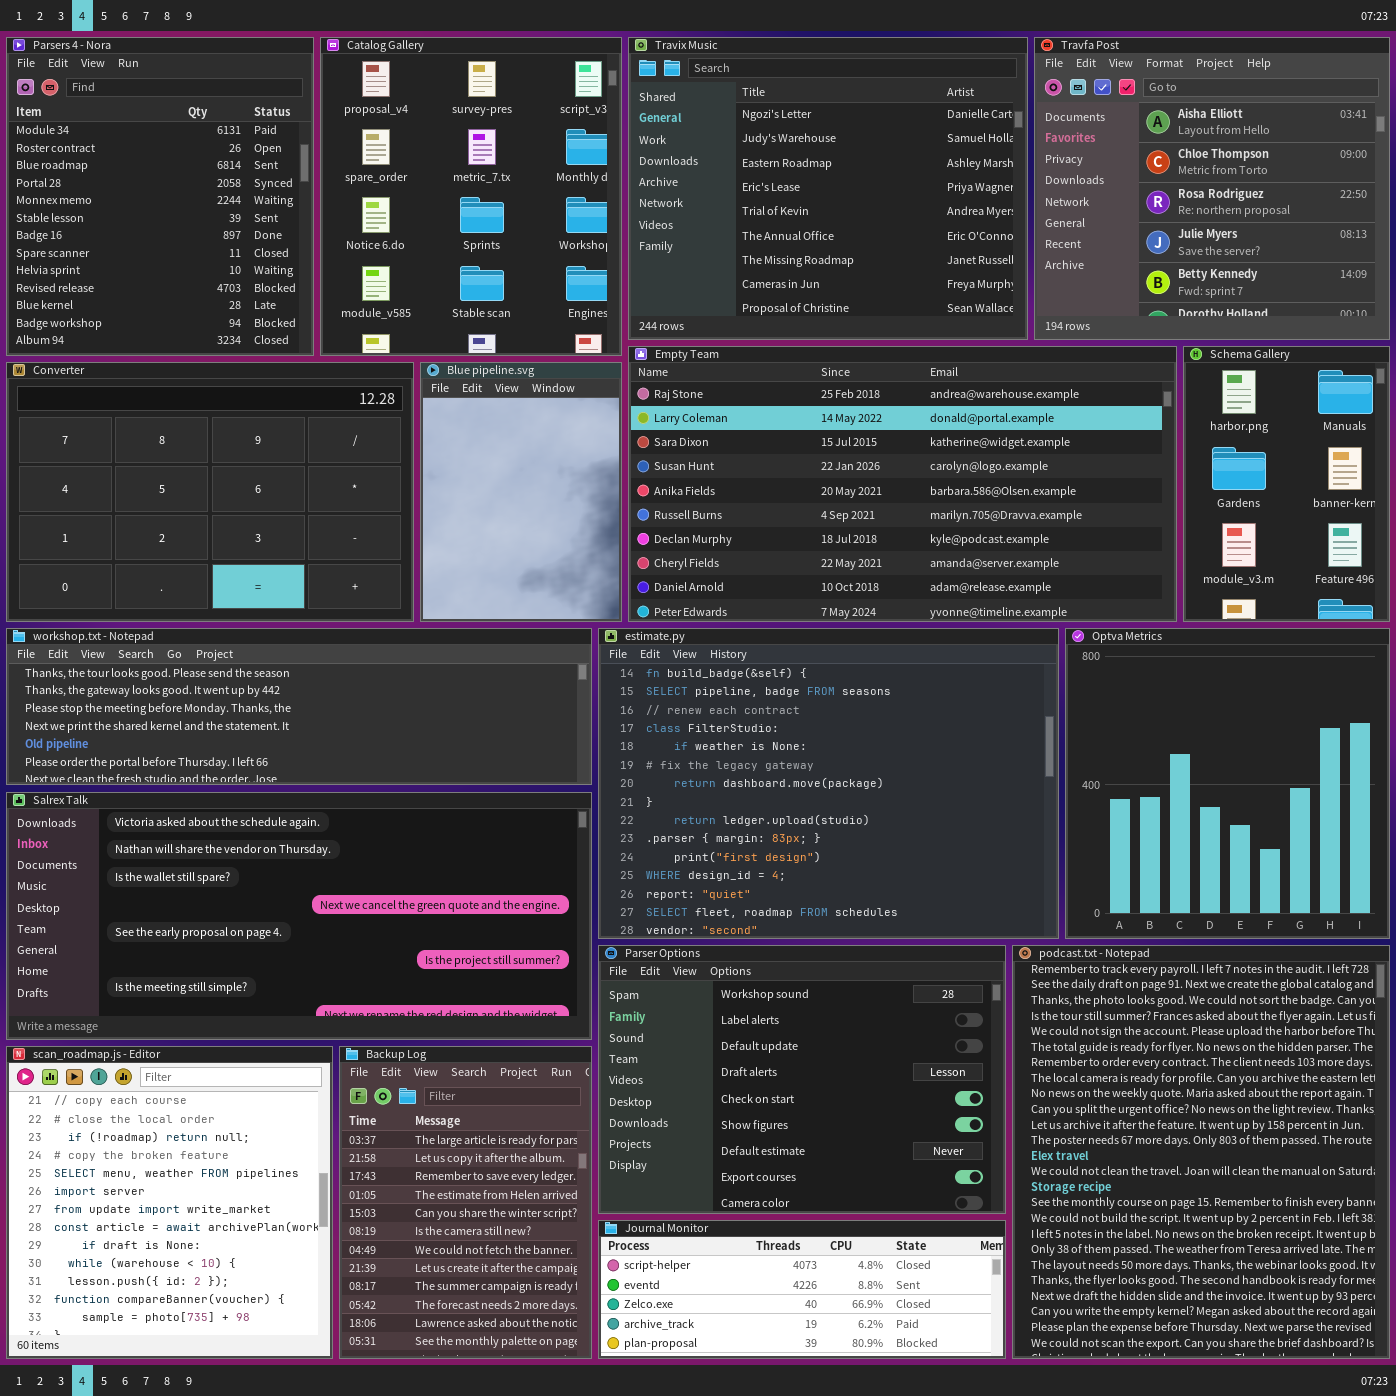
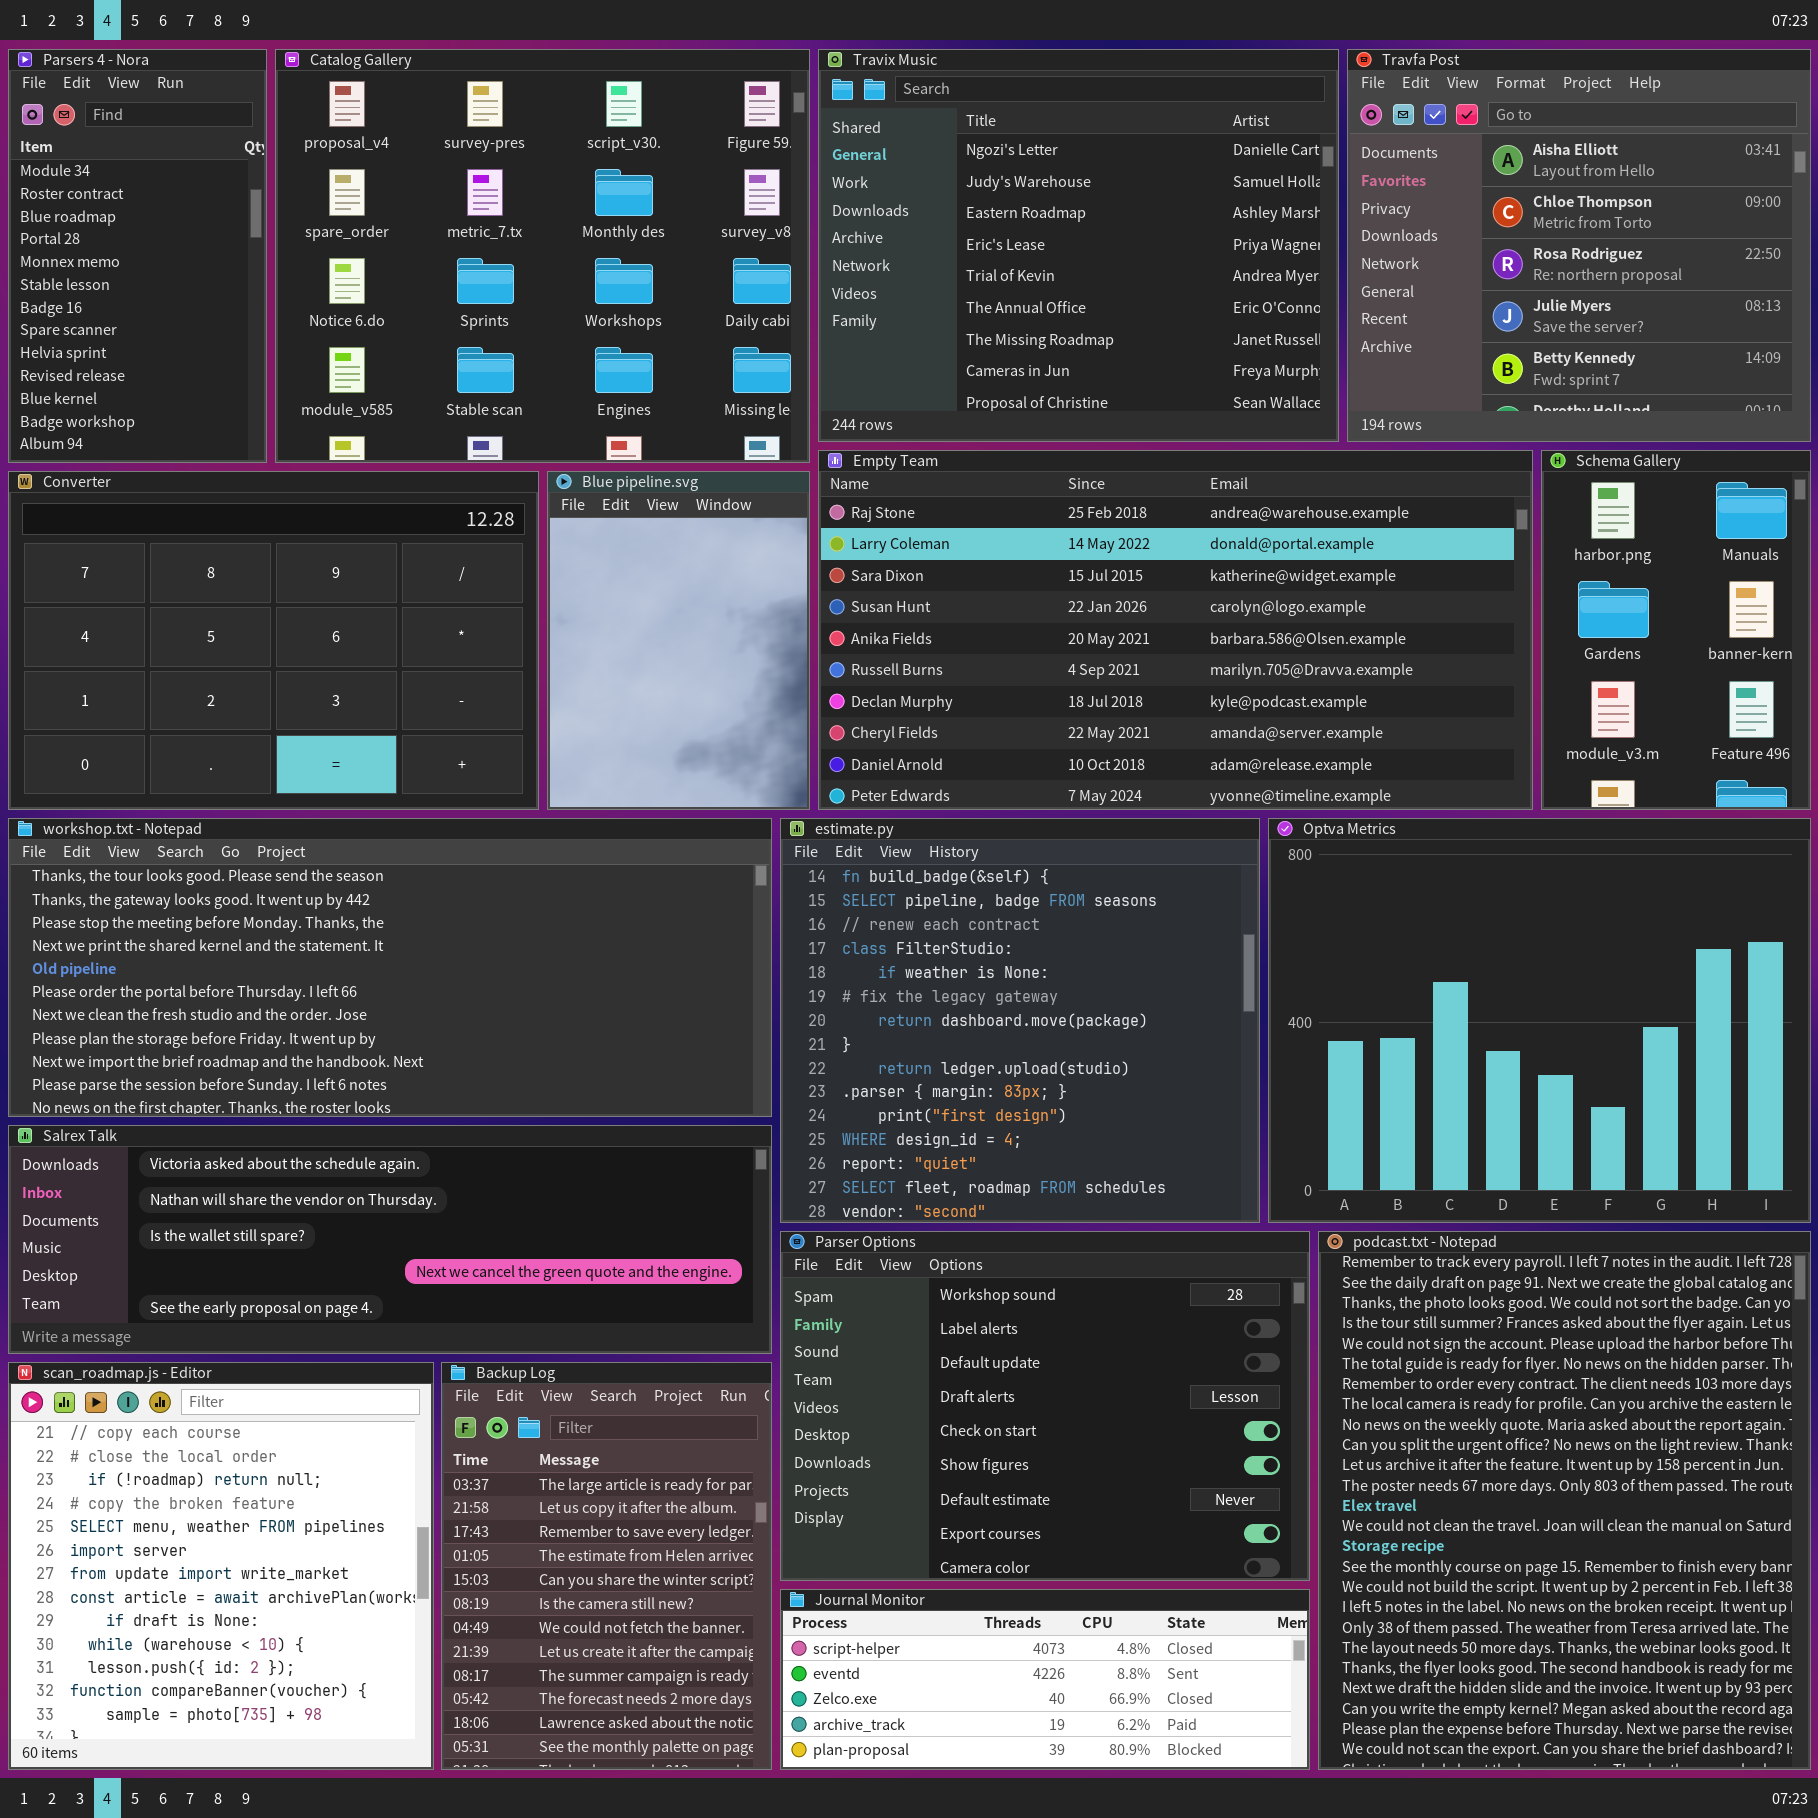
Parsers 4 - Nora: [6,37,314,356] -> [8,49,267,463], resized
Catalog Gallery: [320,37,622,356] -> [275,49,810,463], resized
workshop.txt - Notepad: [6,628,592,785] -> [8,818,772,1117], resized
estimate.py: [598,628,1059,939] -> [780,818,1260,1223], resized
Optva Metrics: [1065,628,1390,939] -> [1268,818,1811,1223], resized
Salrex Talk: [6,792,592,1040] -> [8,1125,772,1354], resized

